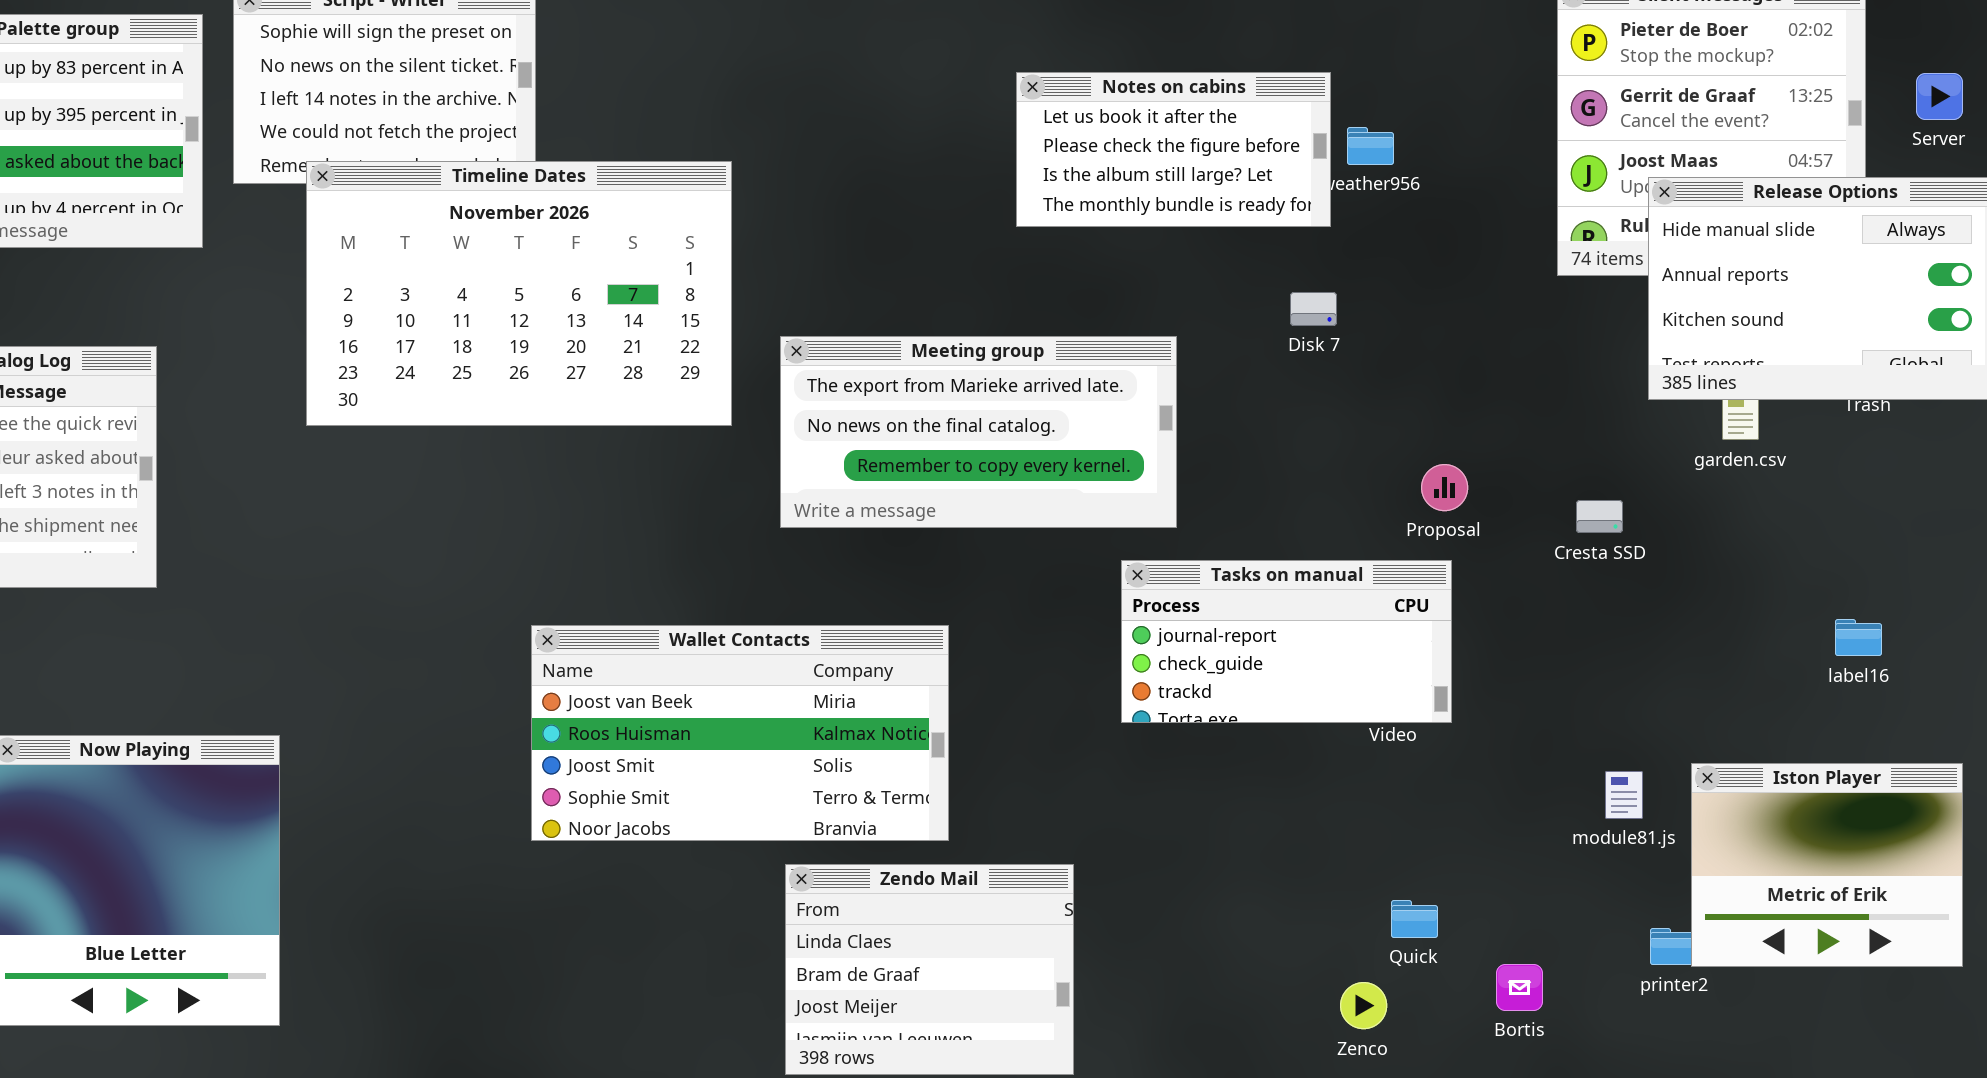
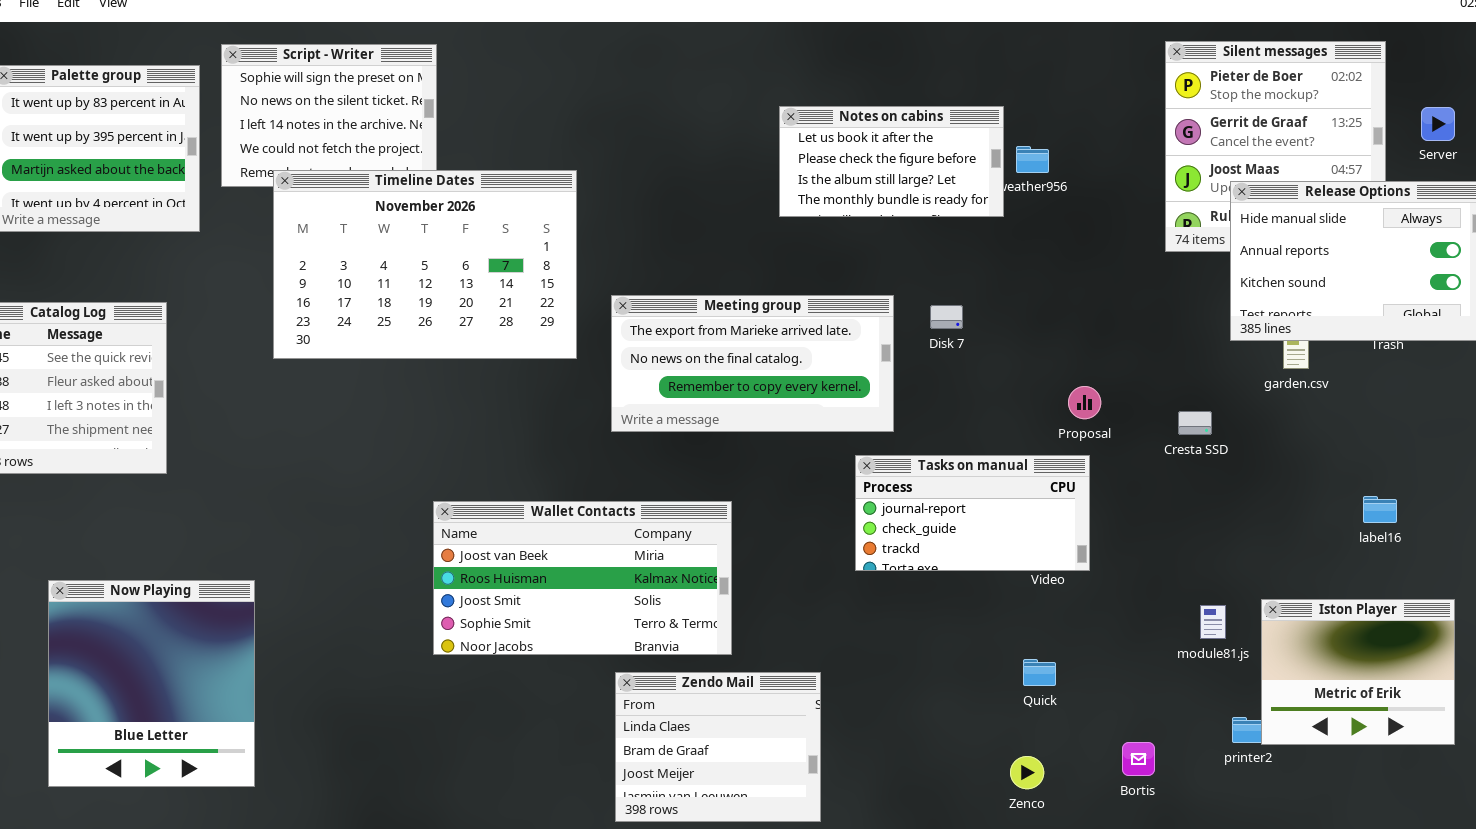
Disk 7: [1290,292,1337,326] -> [930,305,963,329], moved
Quick: [1391,900,1438,938] -> [1023,659,1056,686], moved

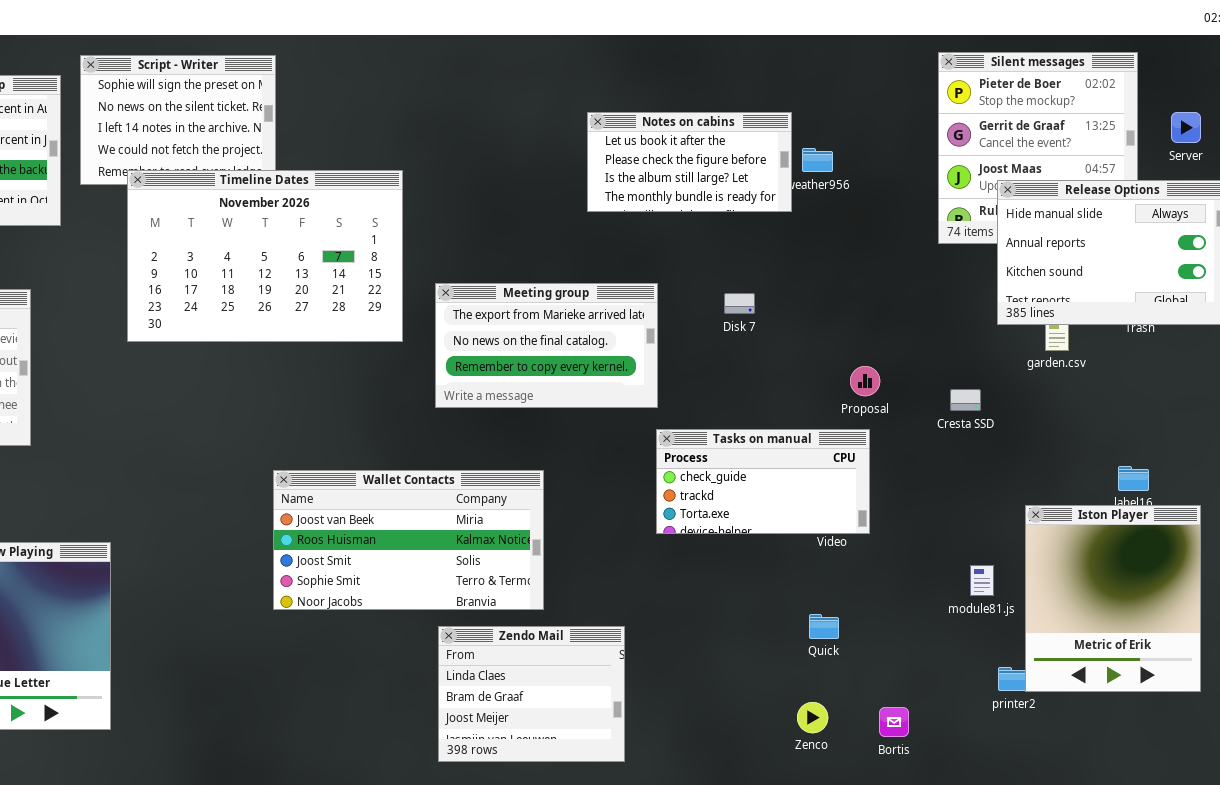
Meeting group: [611,295,894,432] -> [435,283,658,408], resized
Tasks on manual: [855,455,1090,571] -> [656,429,870,534], scrolled down 1 row
Iston Player: [1261,599,1455,745] -> [1025,505,1201,692], resized
Bortis: [1122,742,1155,776] -> [879,707,909,737], moved

